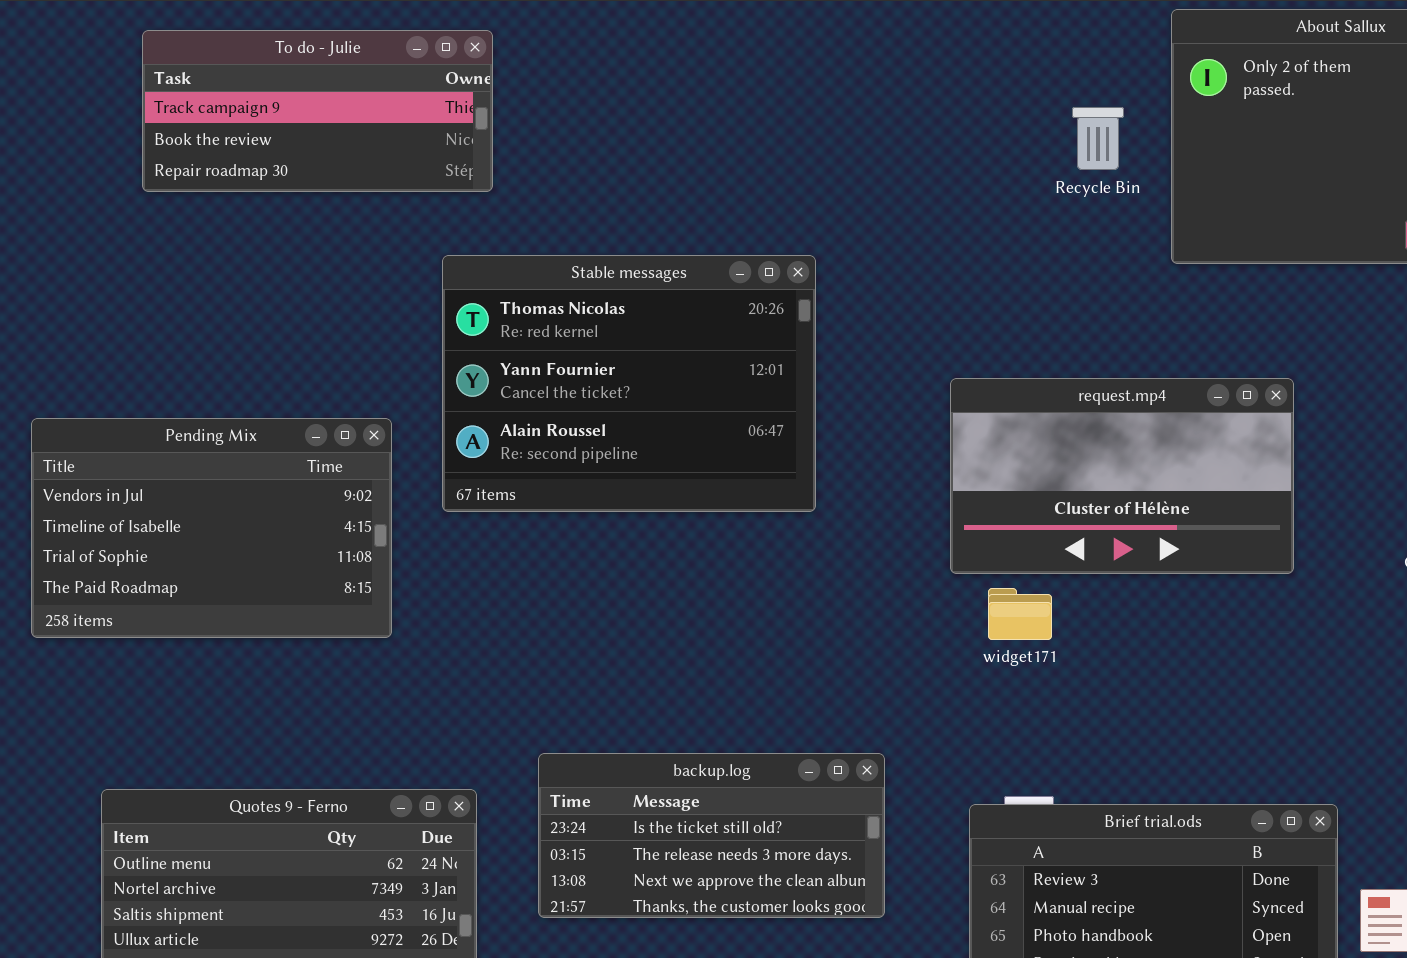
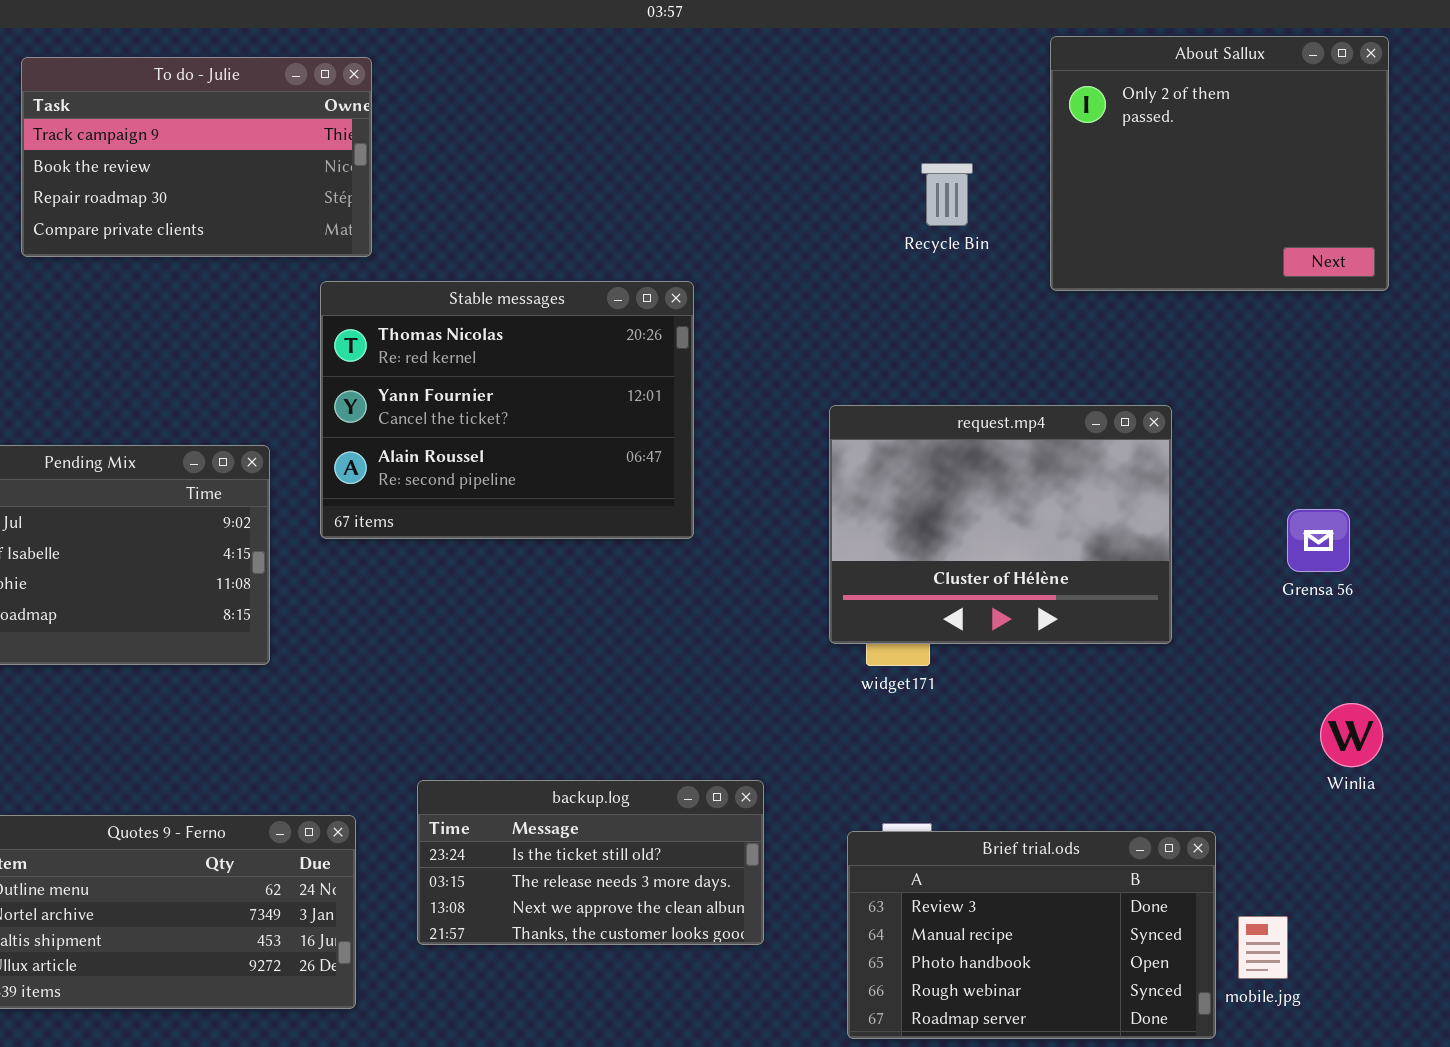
To do - Julie: [142,30,493,192] -> [21,57,372,257], resized
Recycle Bin: [1072,107,1124,170] -> [921,163,973,226], moved
request.mp4: [950,378,1294,574] -> [829,405,1172,644], resized

